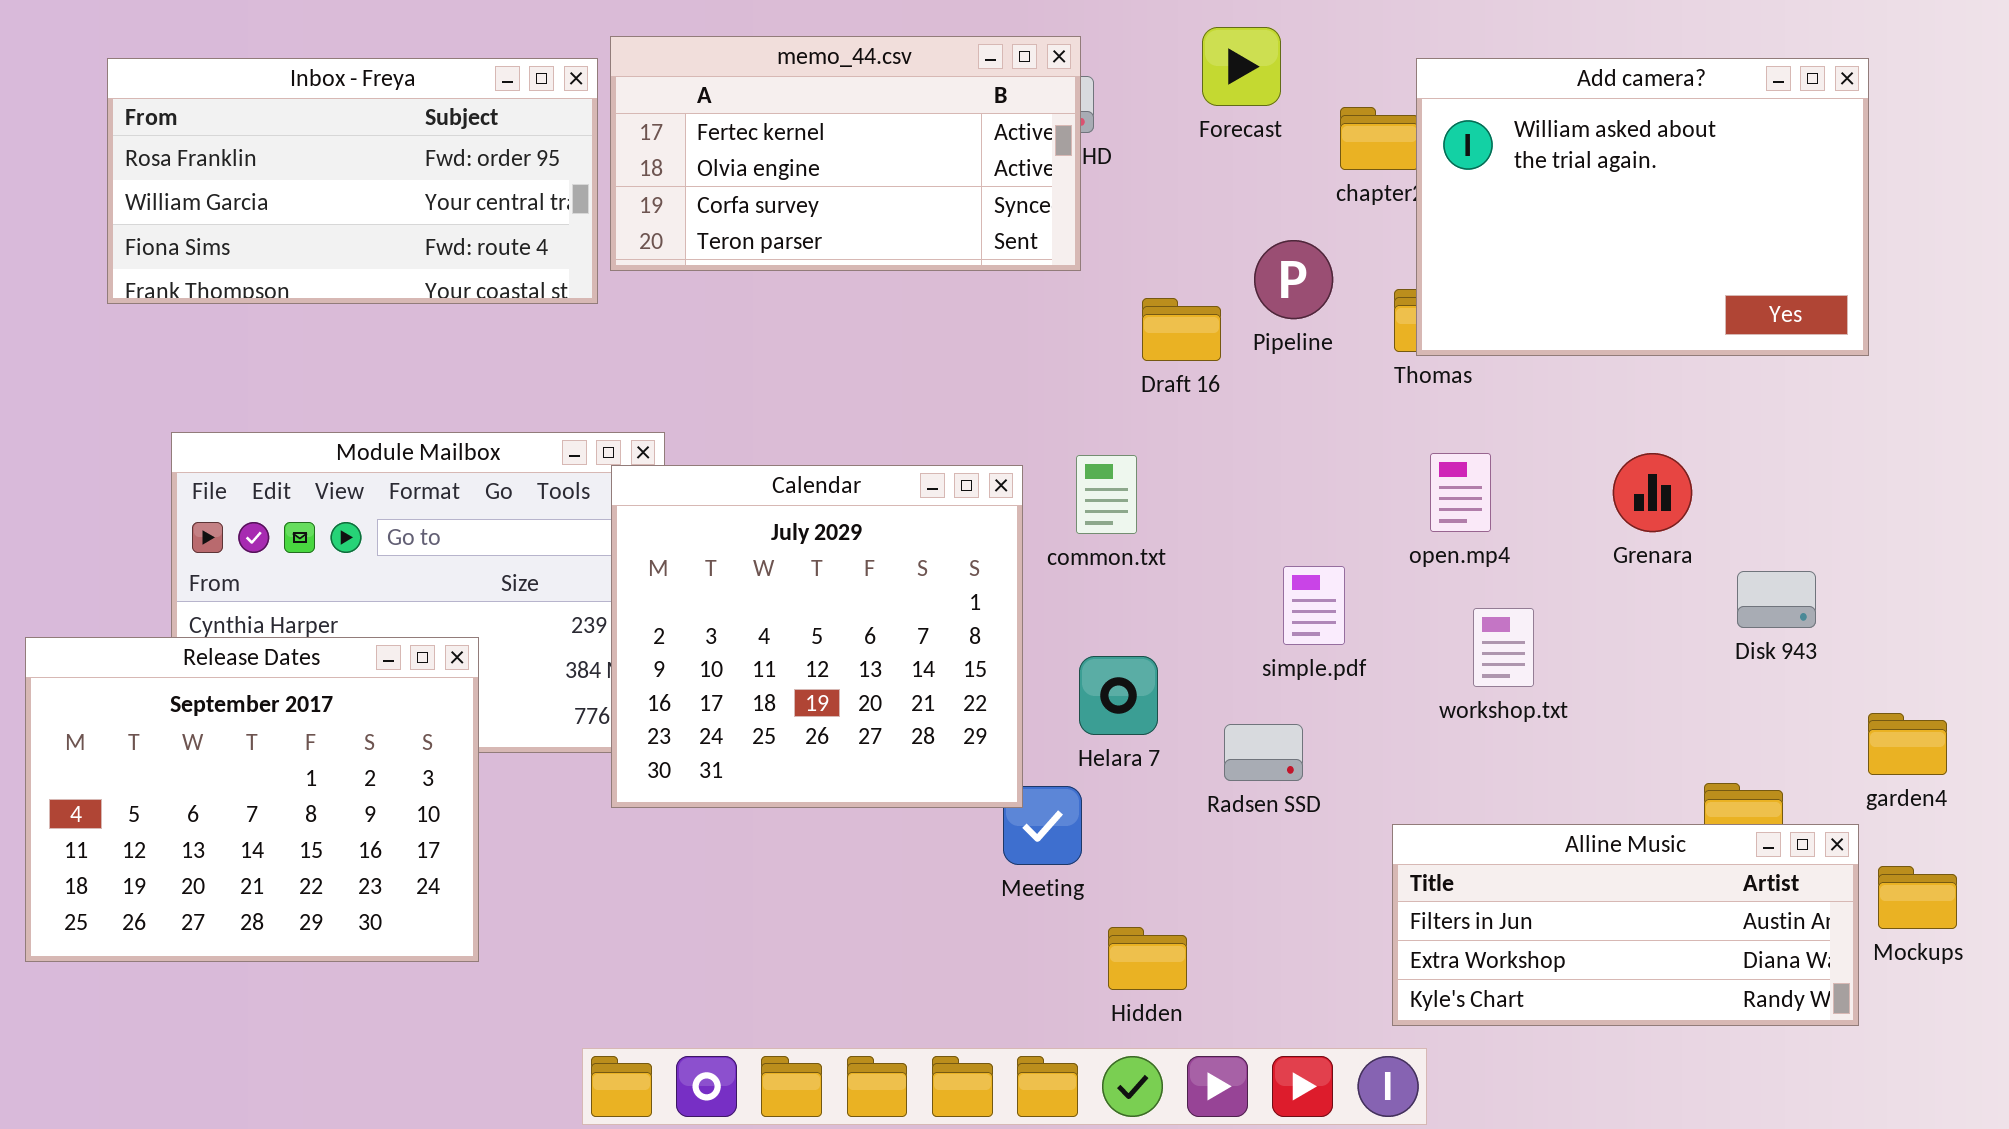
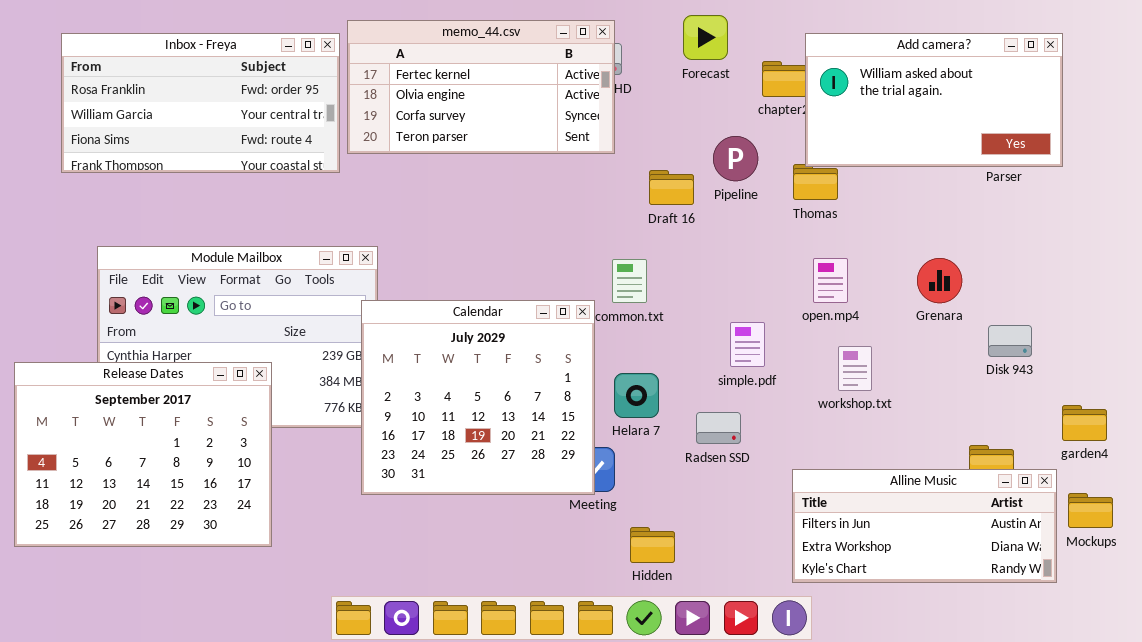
Add camera?: [1416,58,1869,356] -> [805,33,1063,167], resized
Calendar: [611,465,1023,808] -> [361,300,595,495], moved

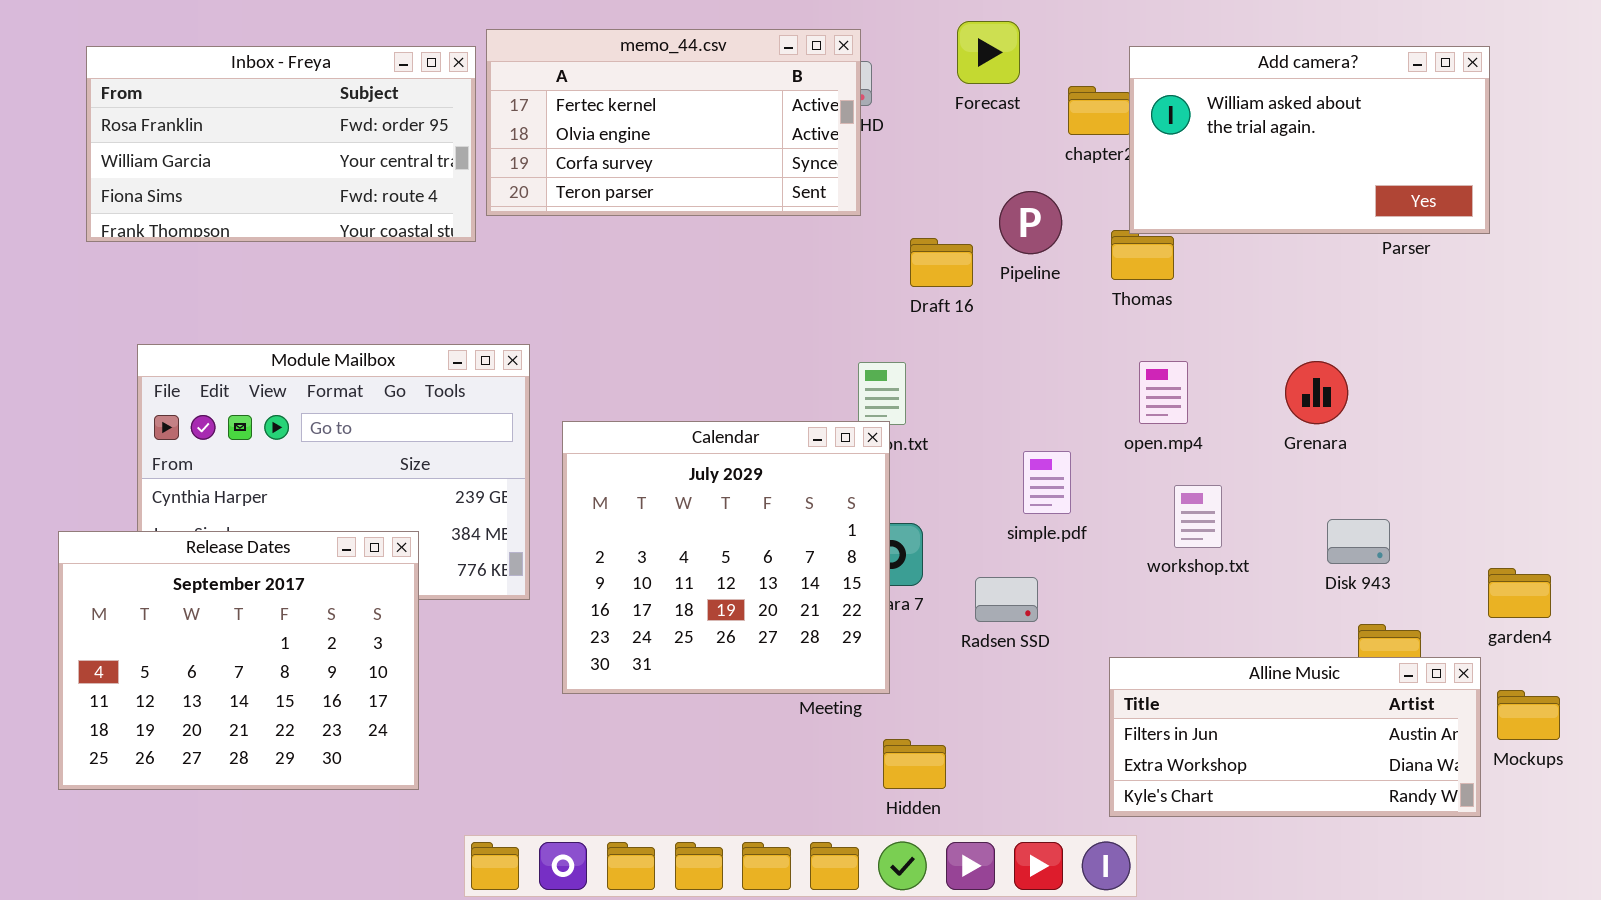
Calendar: [361,300,595,495] -> [562,421,890,694], moved
Disk 943: [988,325,1032,357] -> [1327,519,1390,564], moved
Release Dates: [14,362,272,547] -> [58,531,419,790], moved

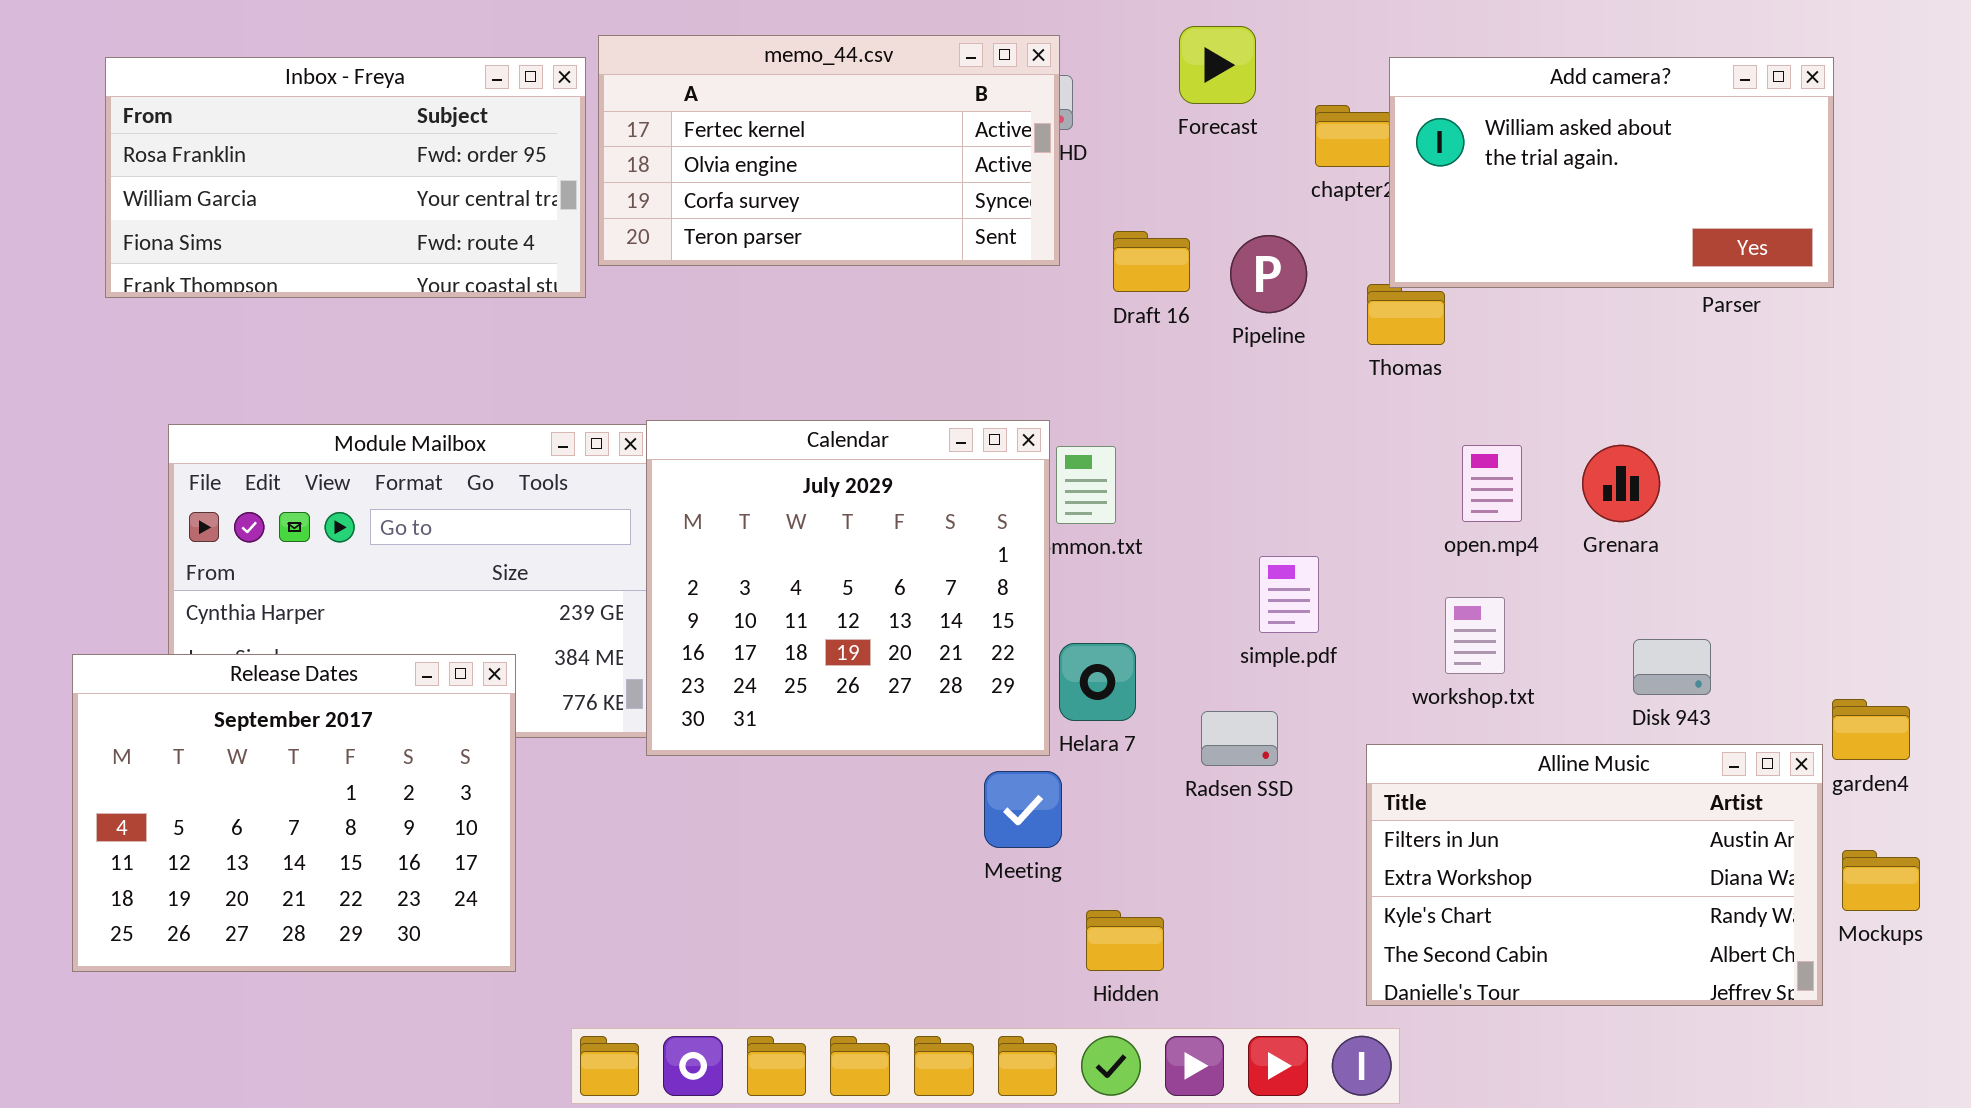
Draft 16: [910,238,973,287] -> [1113,231,1190,292], moved
open.mp4: [1139,361,1188,424] -> [1462,445,1522,522], moved
Calendar: [562,421,890,694] -> [646,420,1050,756], moved
Alline Music: [1109,657,1481,817] -> [1366,744,1823,1006], resized

